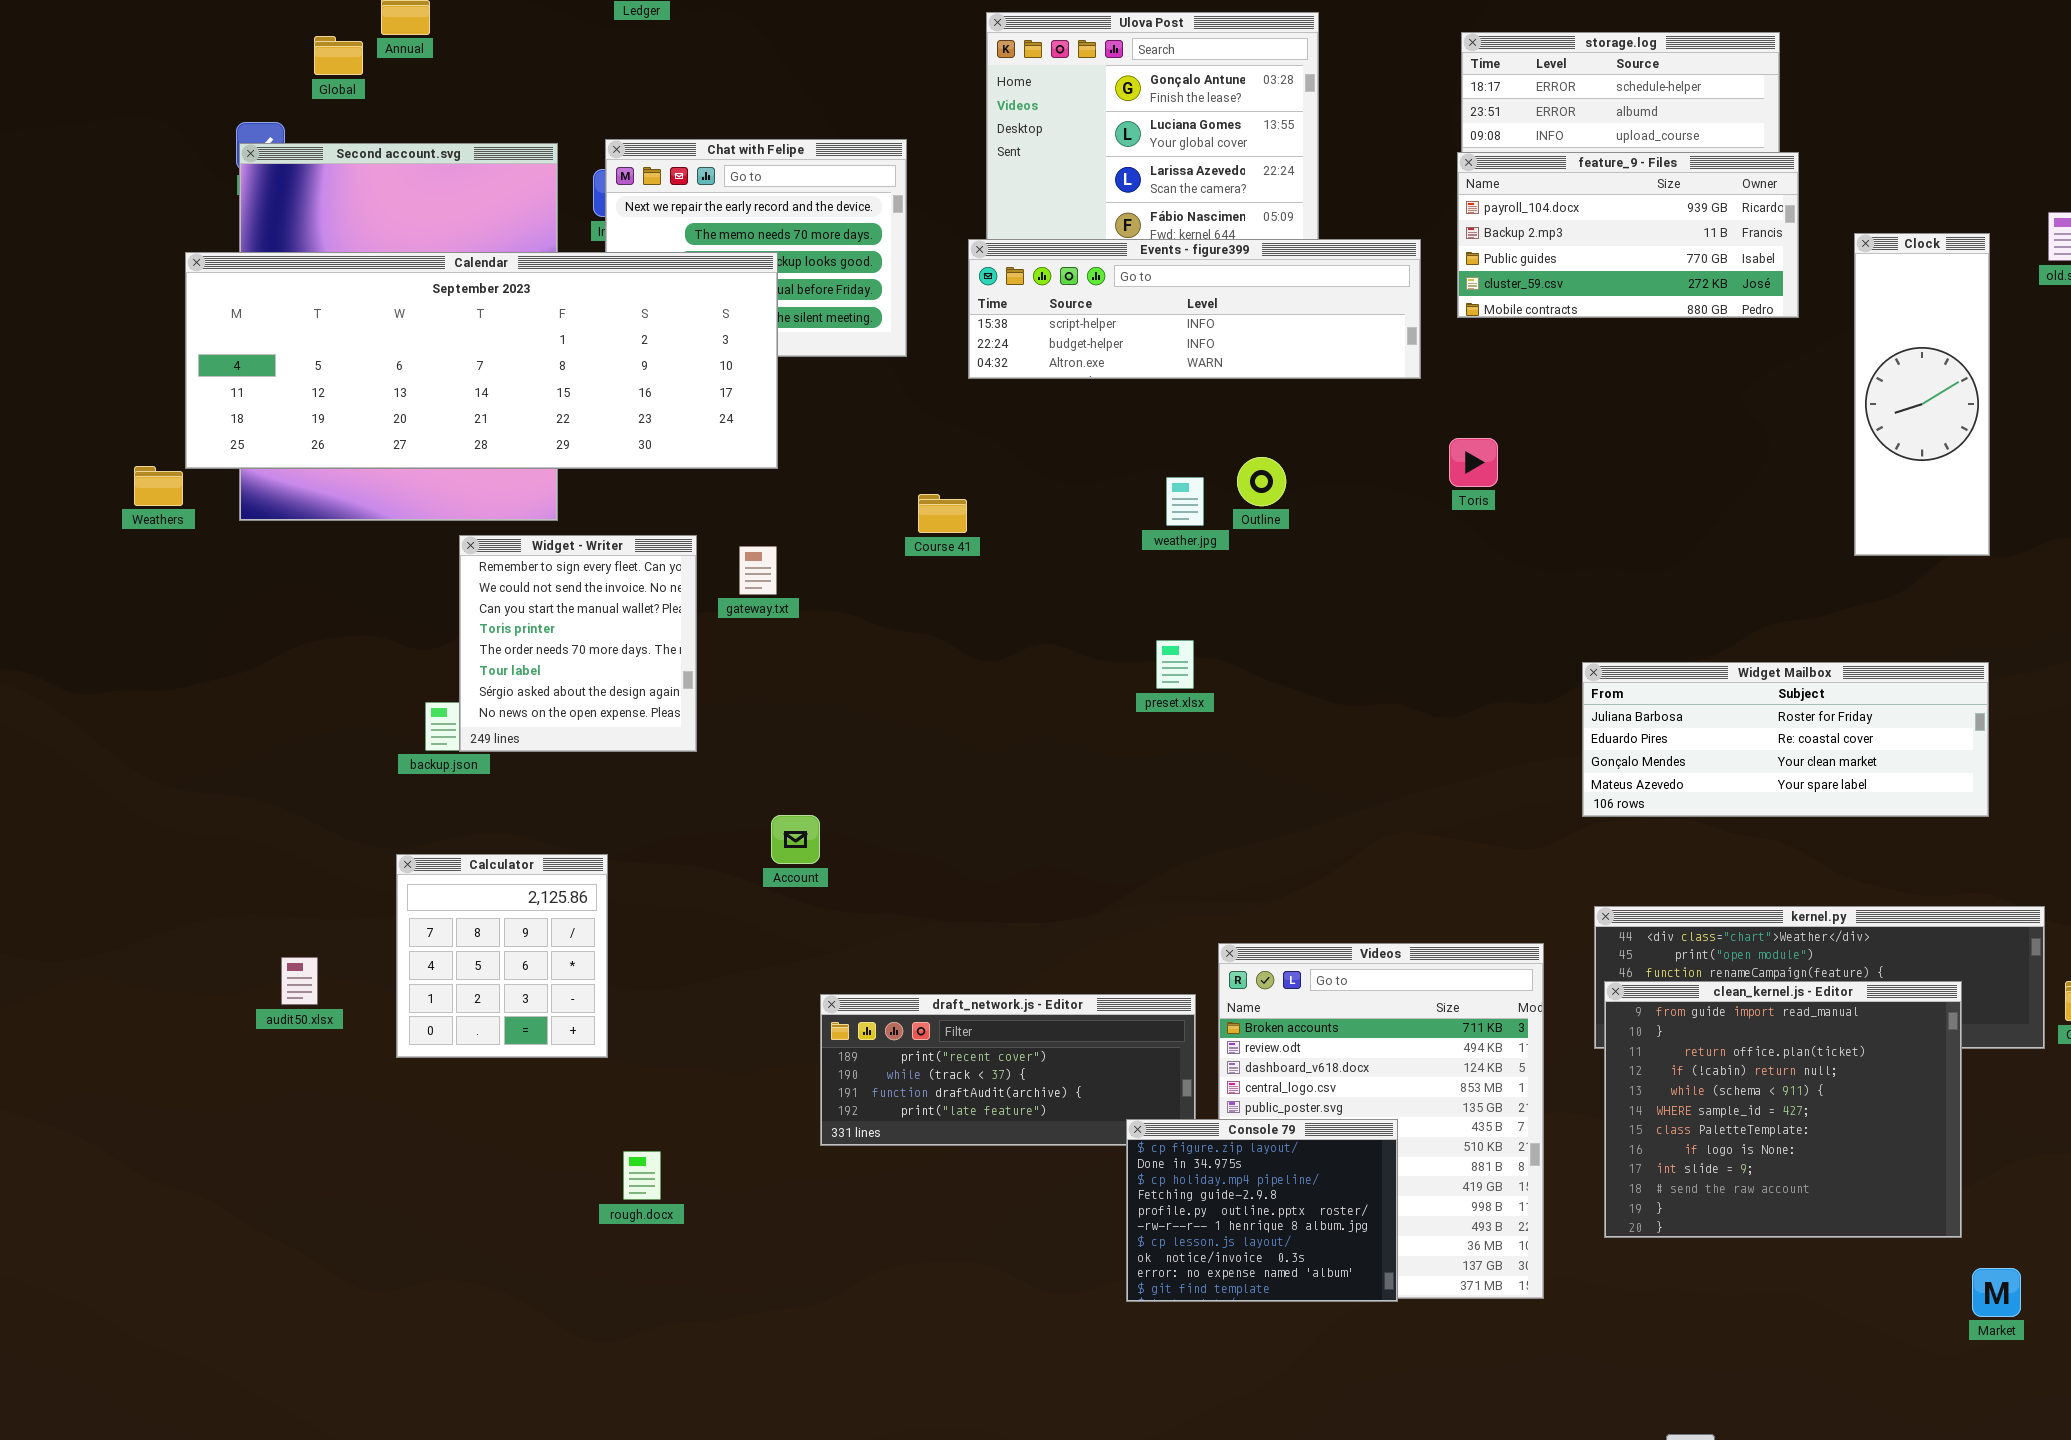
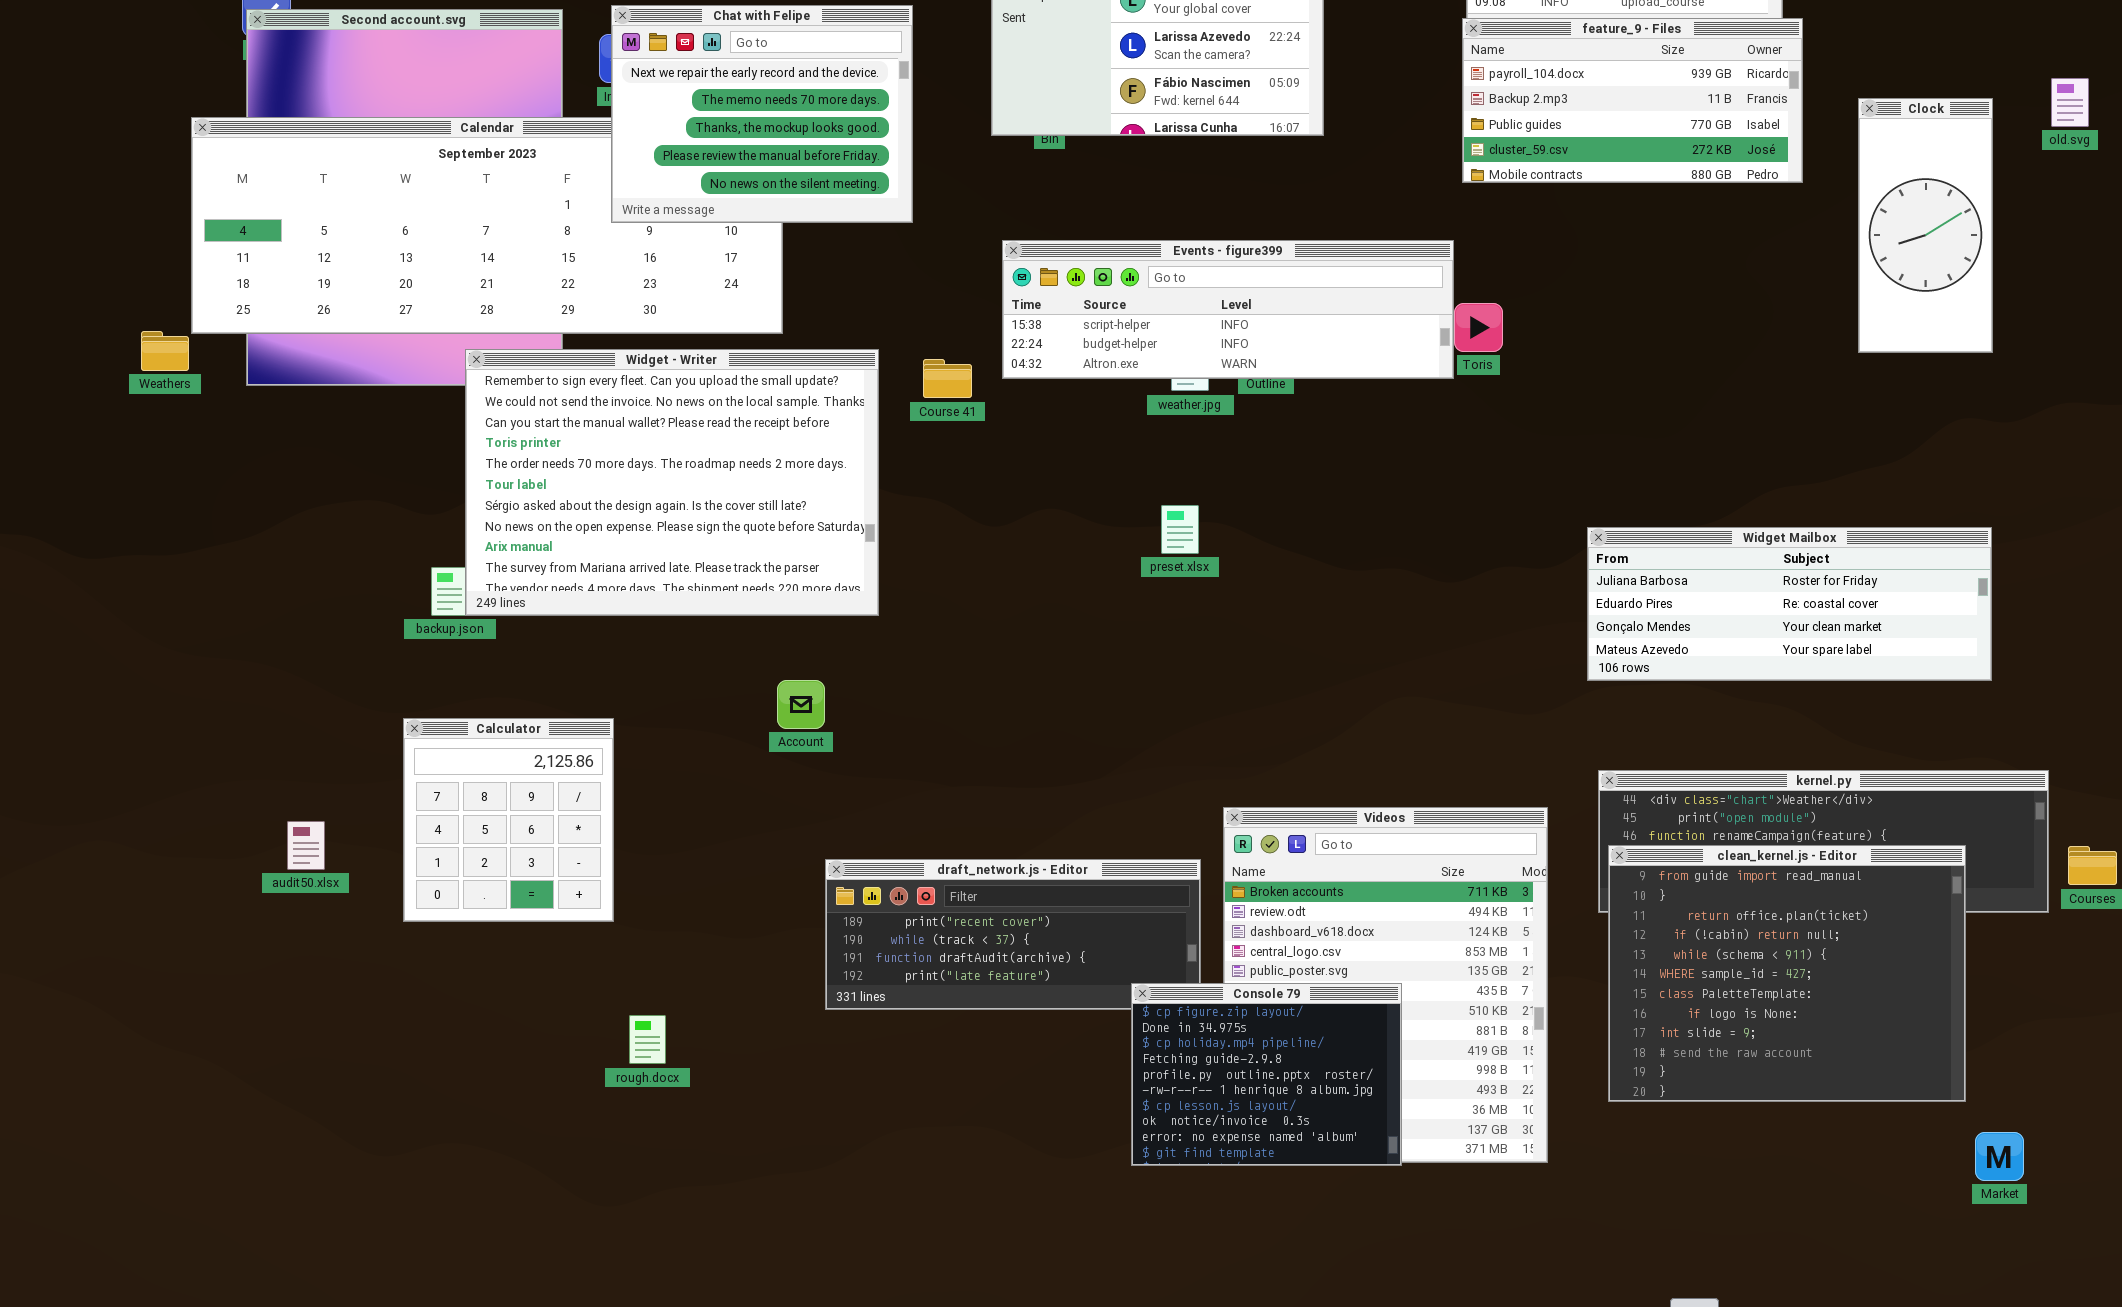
Chat with Felipe: [605,139,907,357] -> [611,5,913,223], raised
Clock: [1854,233,1990,556] -> [1858,98,1993,353], resized
Events - figure399: [968,239,1421,379] -> [1002,240,1454,379], moved
Widget - Writer: [459,535,697,752] -> [465,349,879,616], resized

